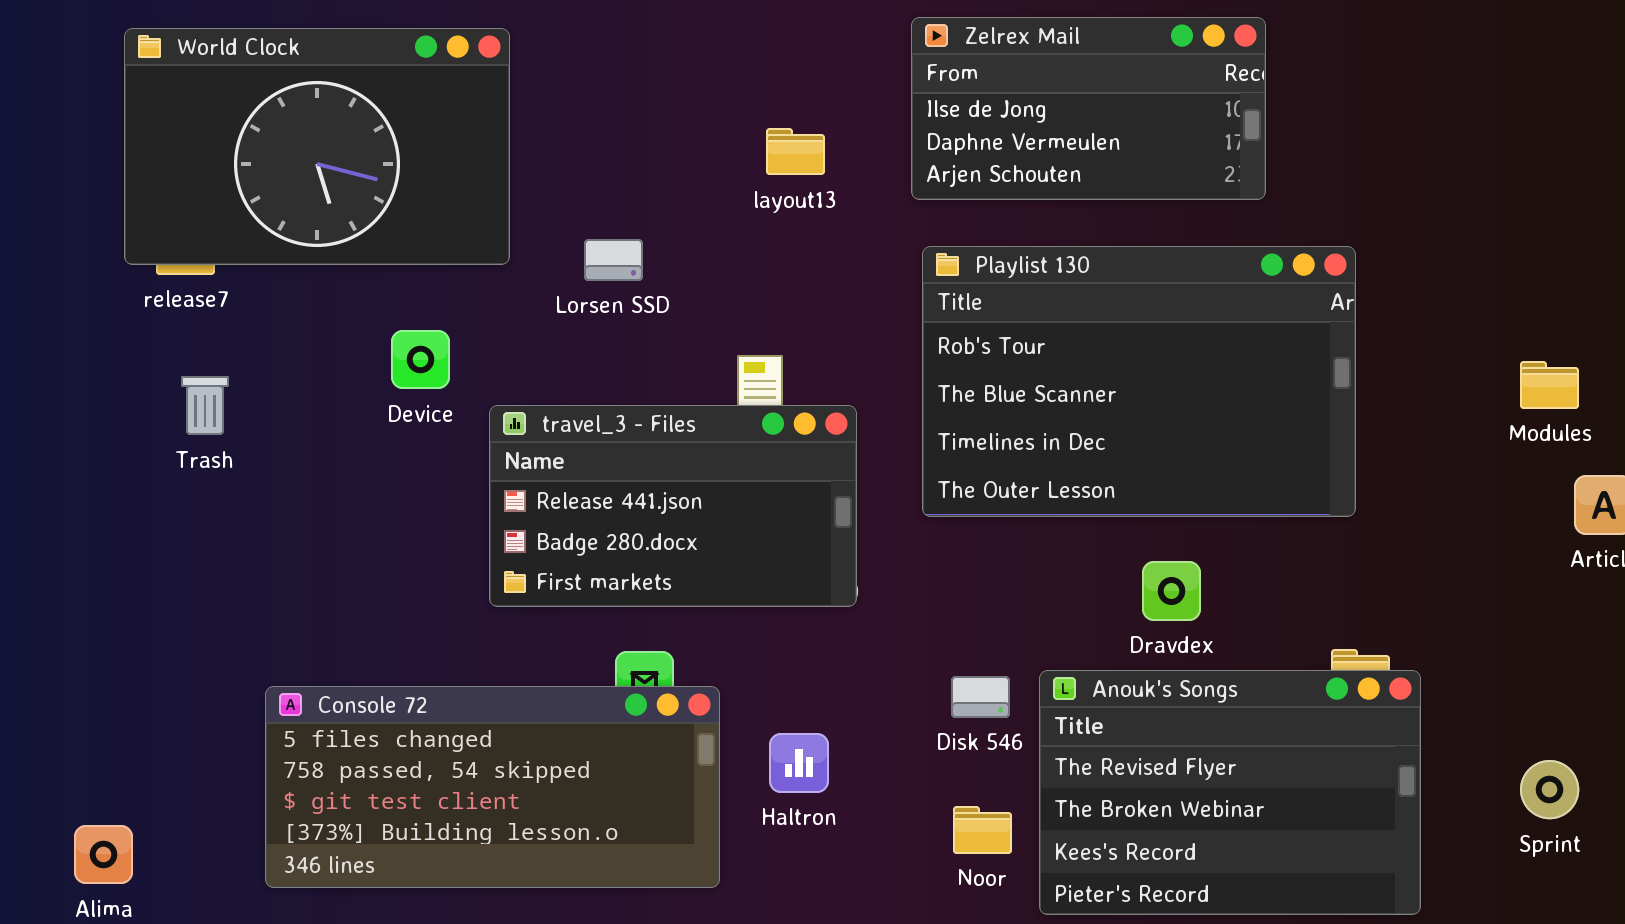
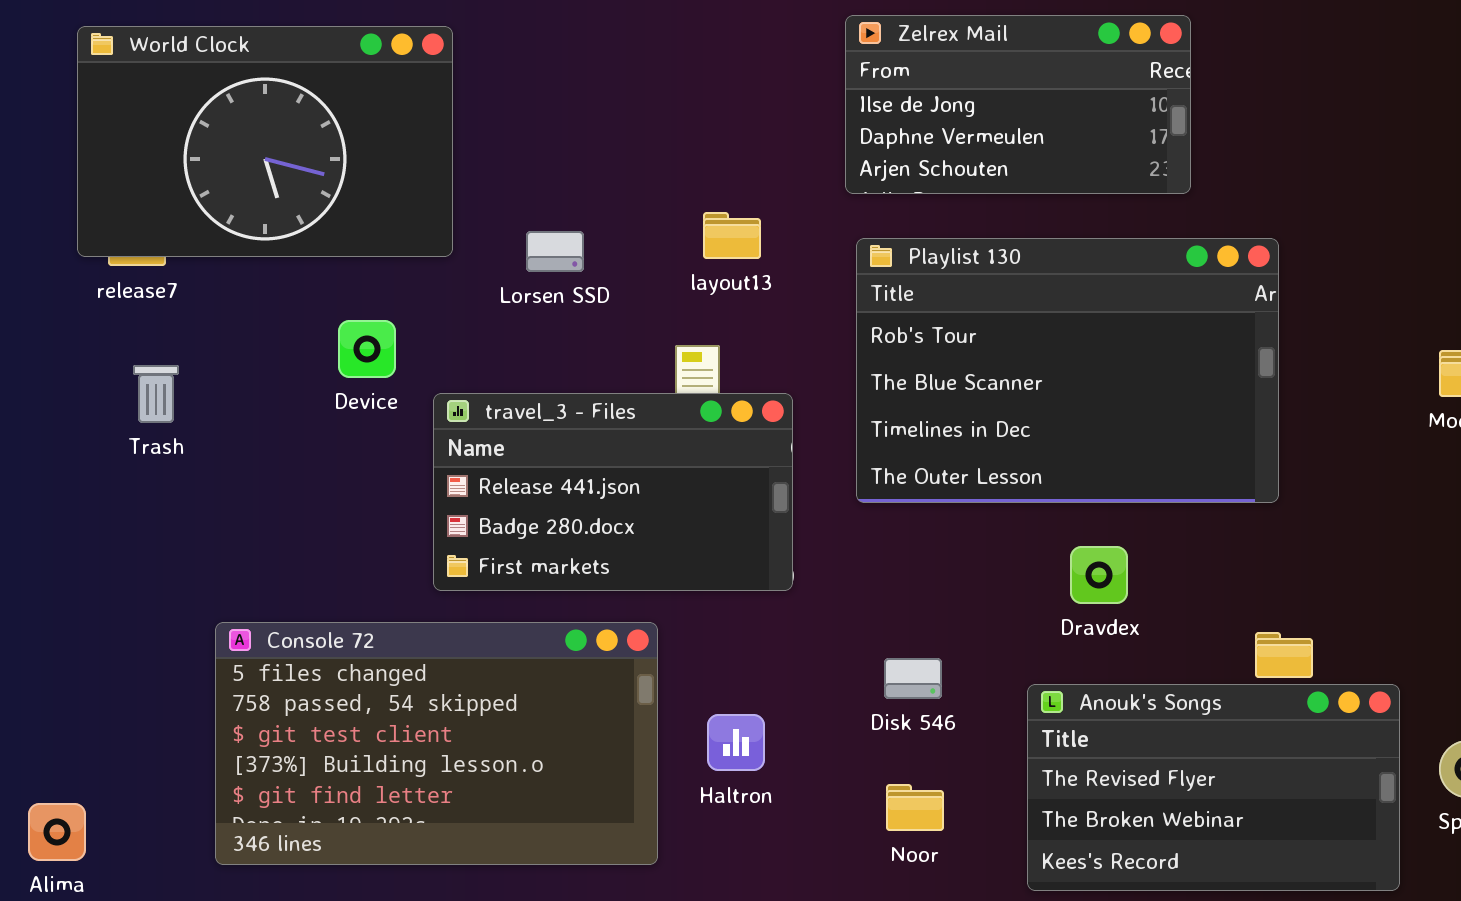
layout13: [766,128,825,175] -> [703,212,761,259], moved
Anouk's Songs: [1039,670,1421,915] -> [1027,684,1400,891], moved, resized
Console 72: [265,686,720,888] -> [215,622,658,865], resized

